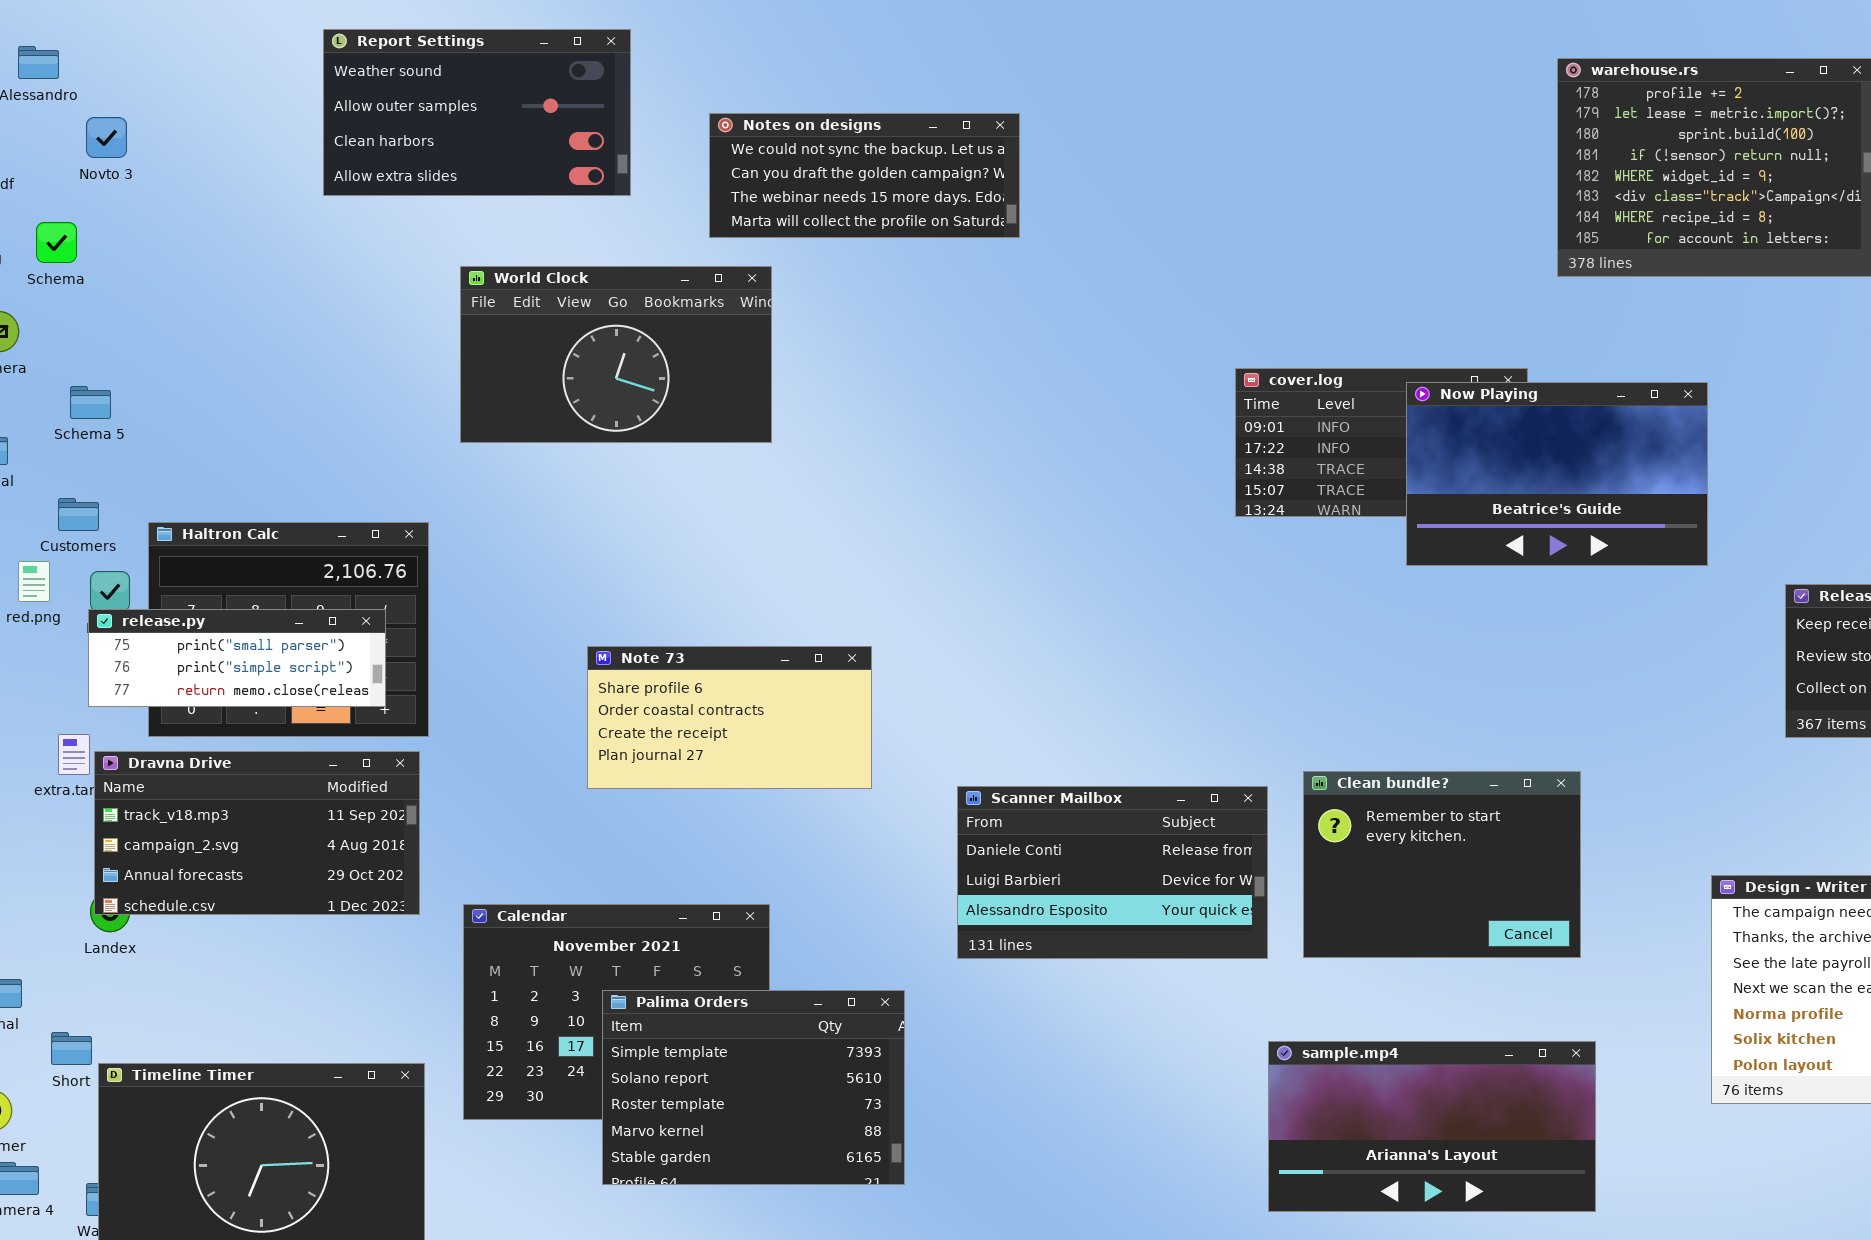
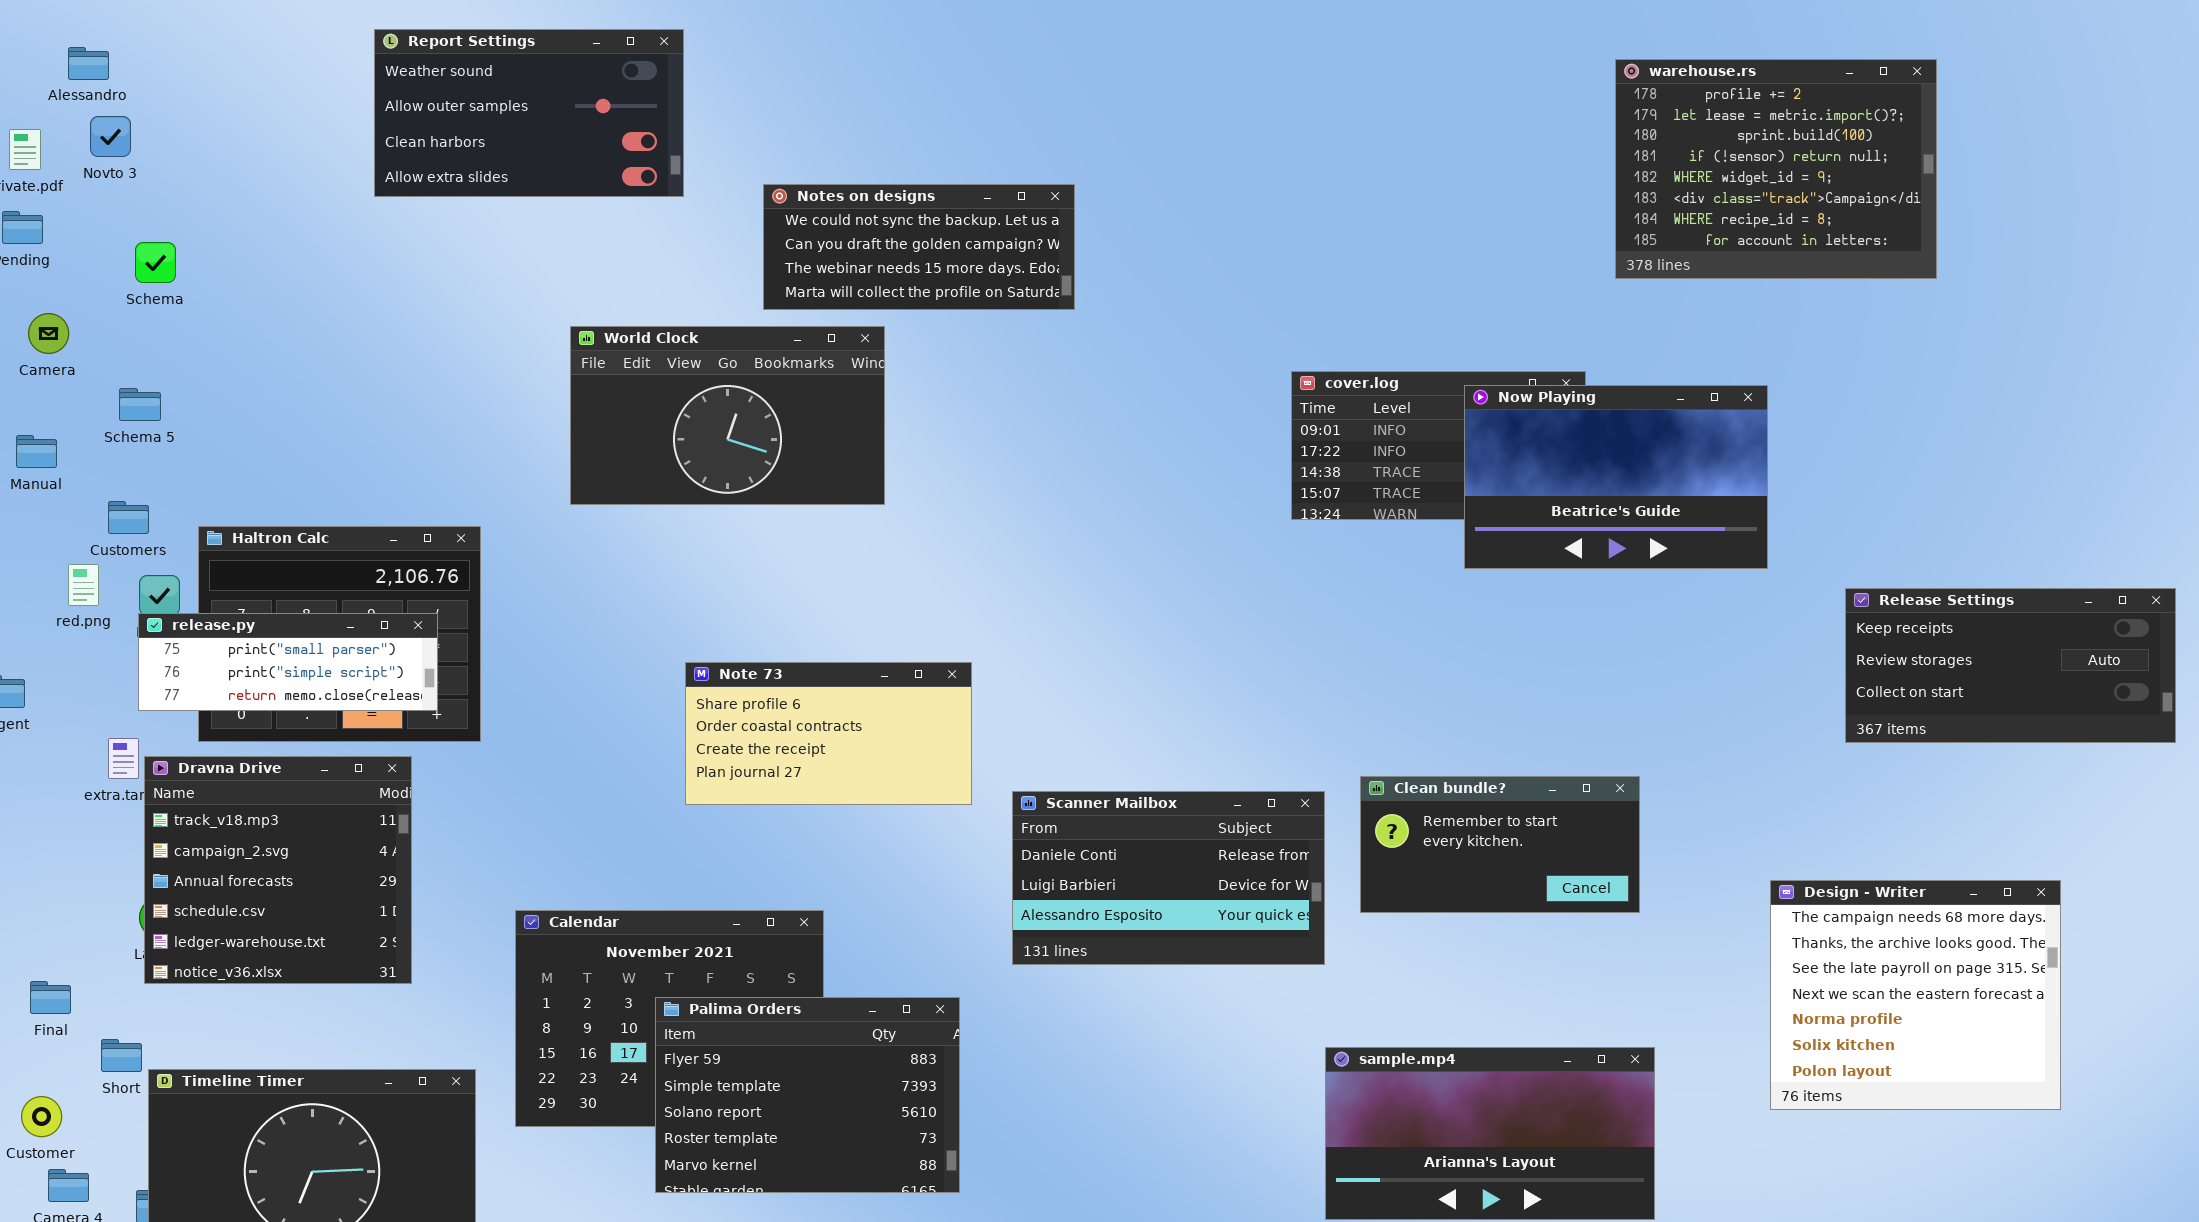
Notes on designs: [709,113,1020,238] -> [763,184,1075,310], moved
Novto 3: [86,117,127,158] -> [90,116,131,157], moved
Schema: [36,222,77,263] -> [135,242,176,283], moved
World Clock: [460,266,772,443] -> [570,326,885,505], moved
Note 73: [587,646,872,789] -> [685,662,972,805], moved
Dravna Drive: [94,751,420,915] -> [144,756,412,984], resized
Clean bundle?: [1303,771,1581,958] -> [1360,776,1640,913], resized
Palima Orders: [602,990,905,1185] -> [655,997,960,1193], scrolled up 1 row

